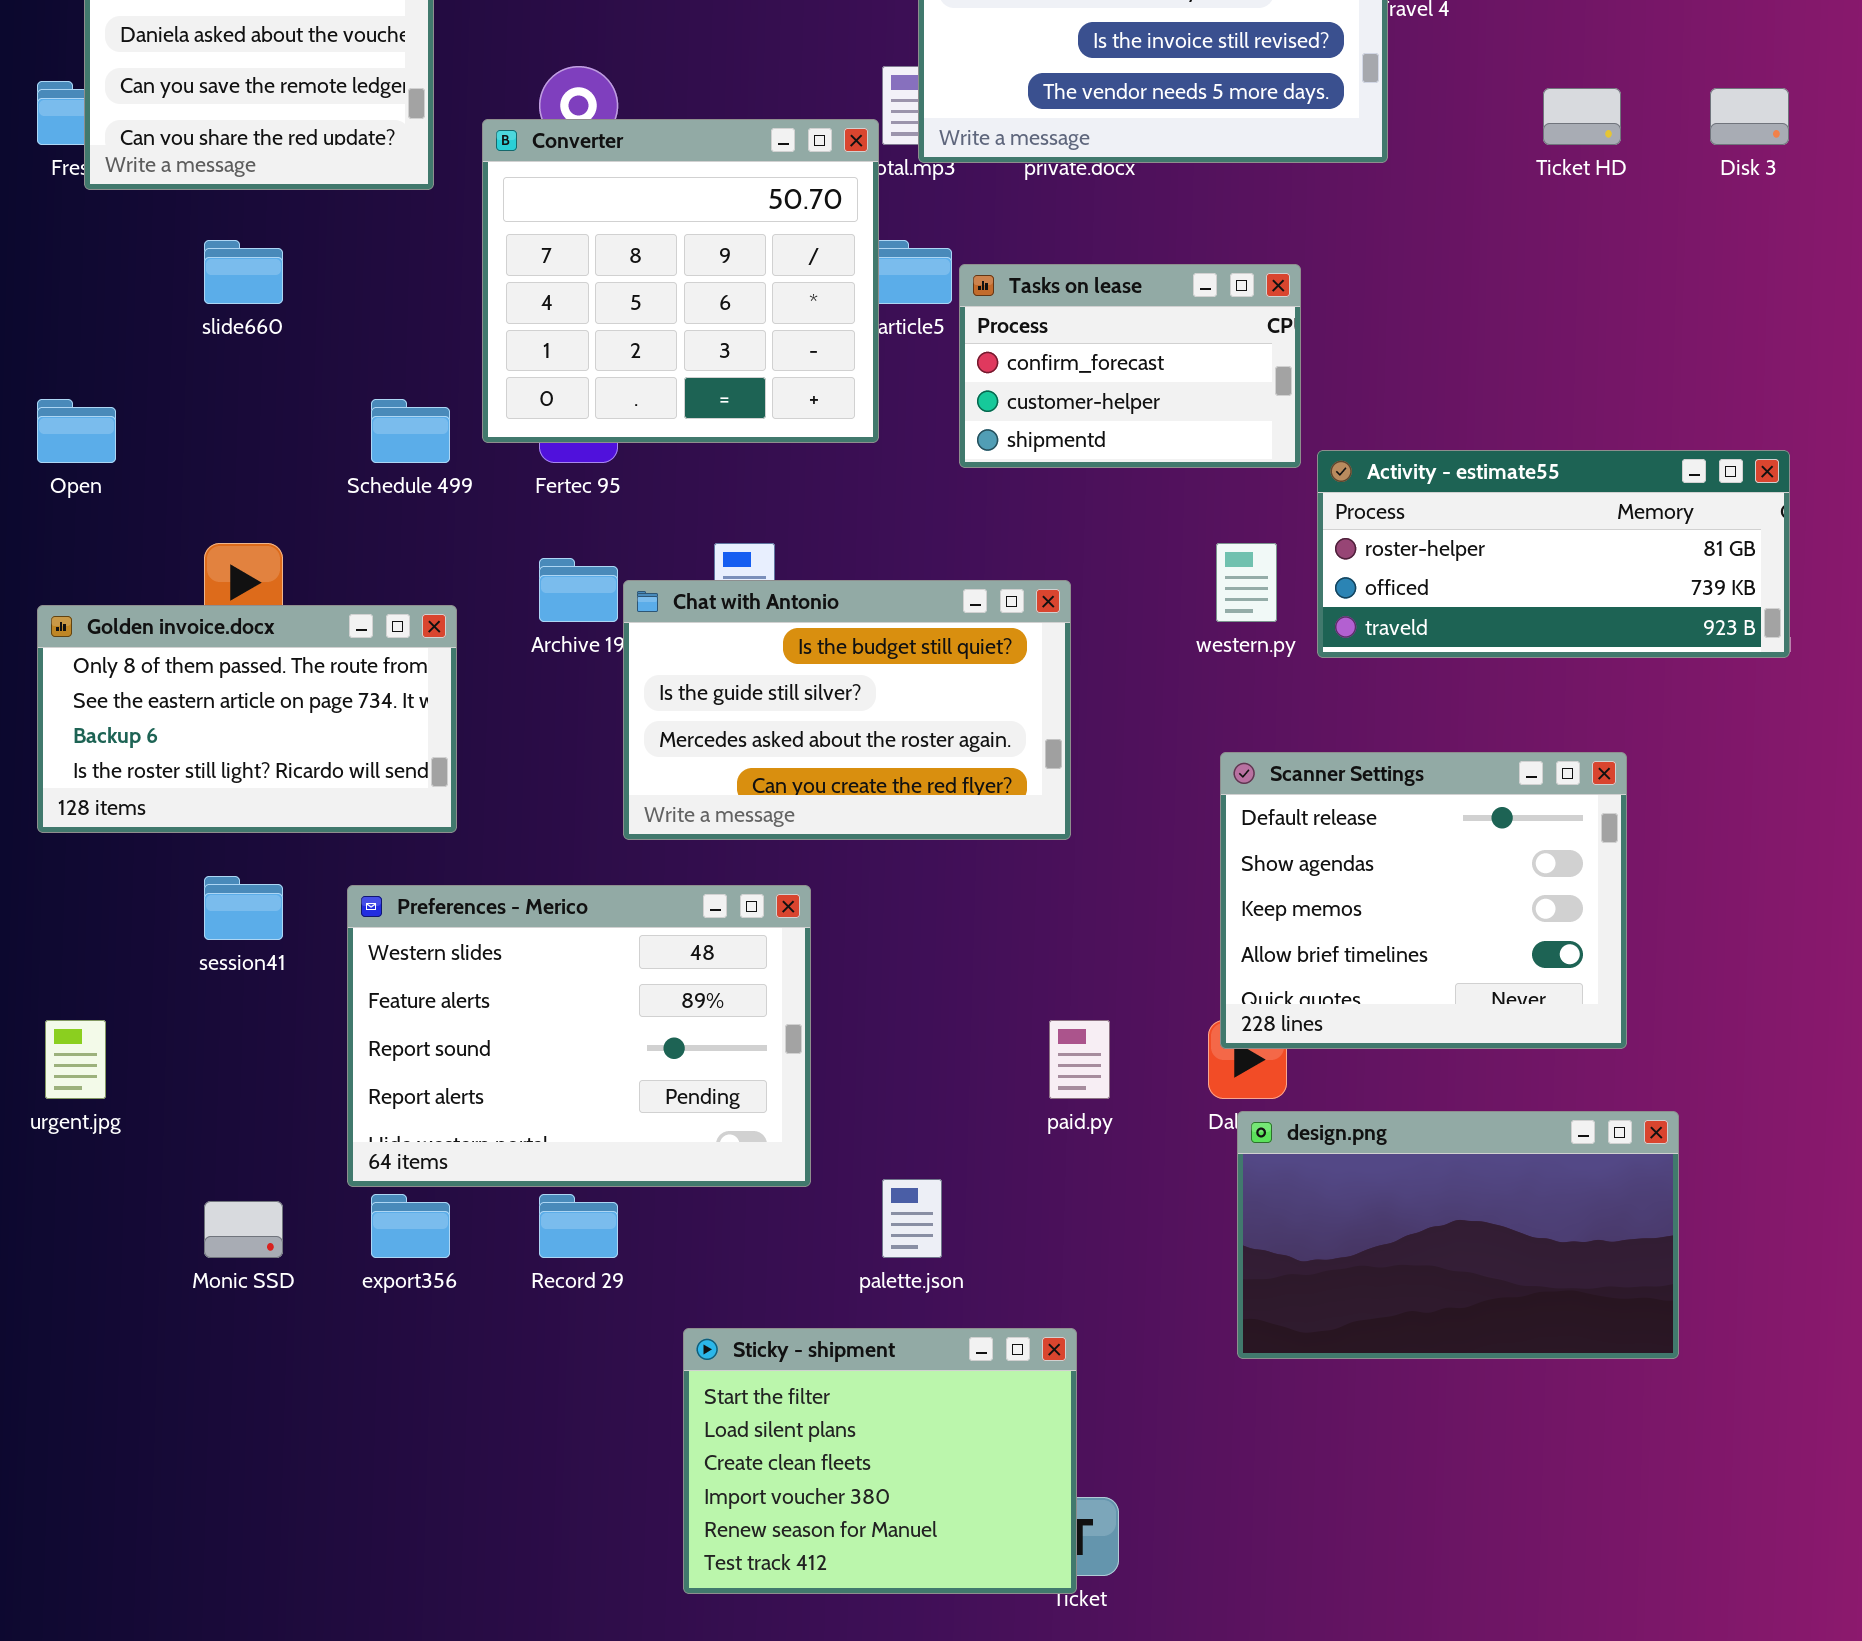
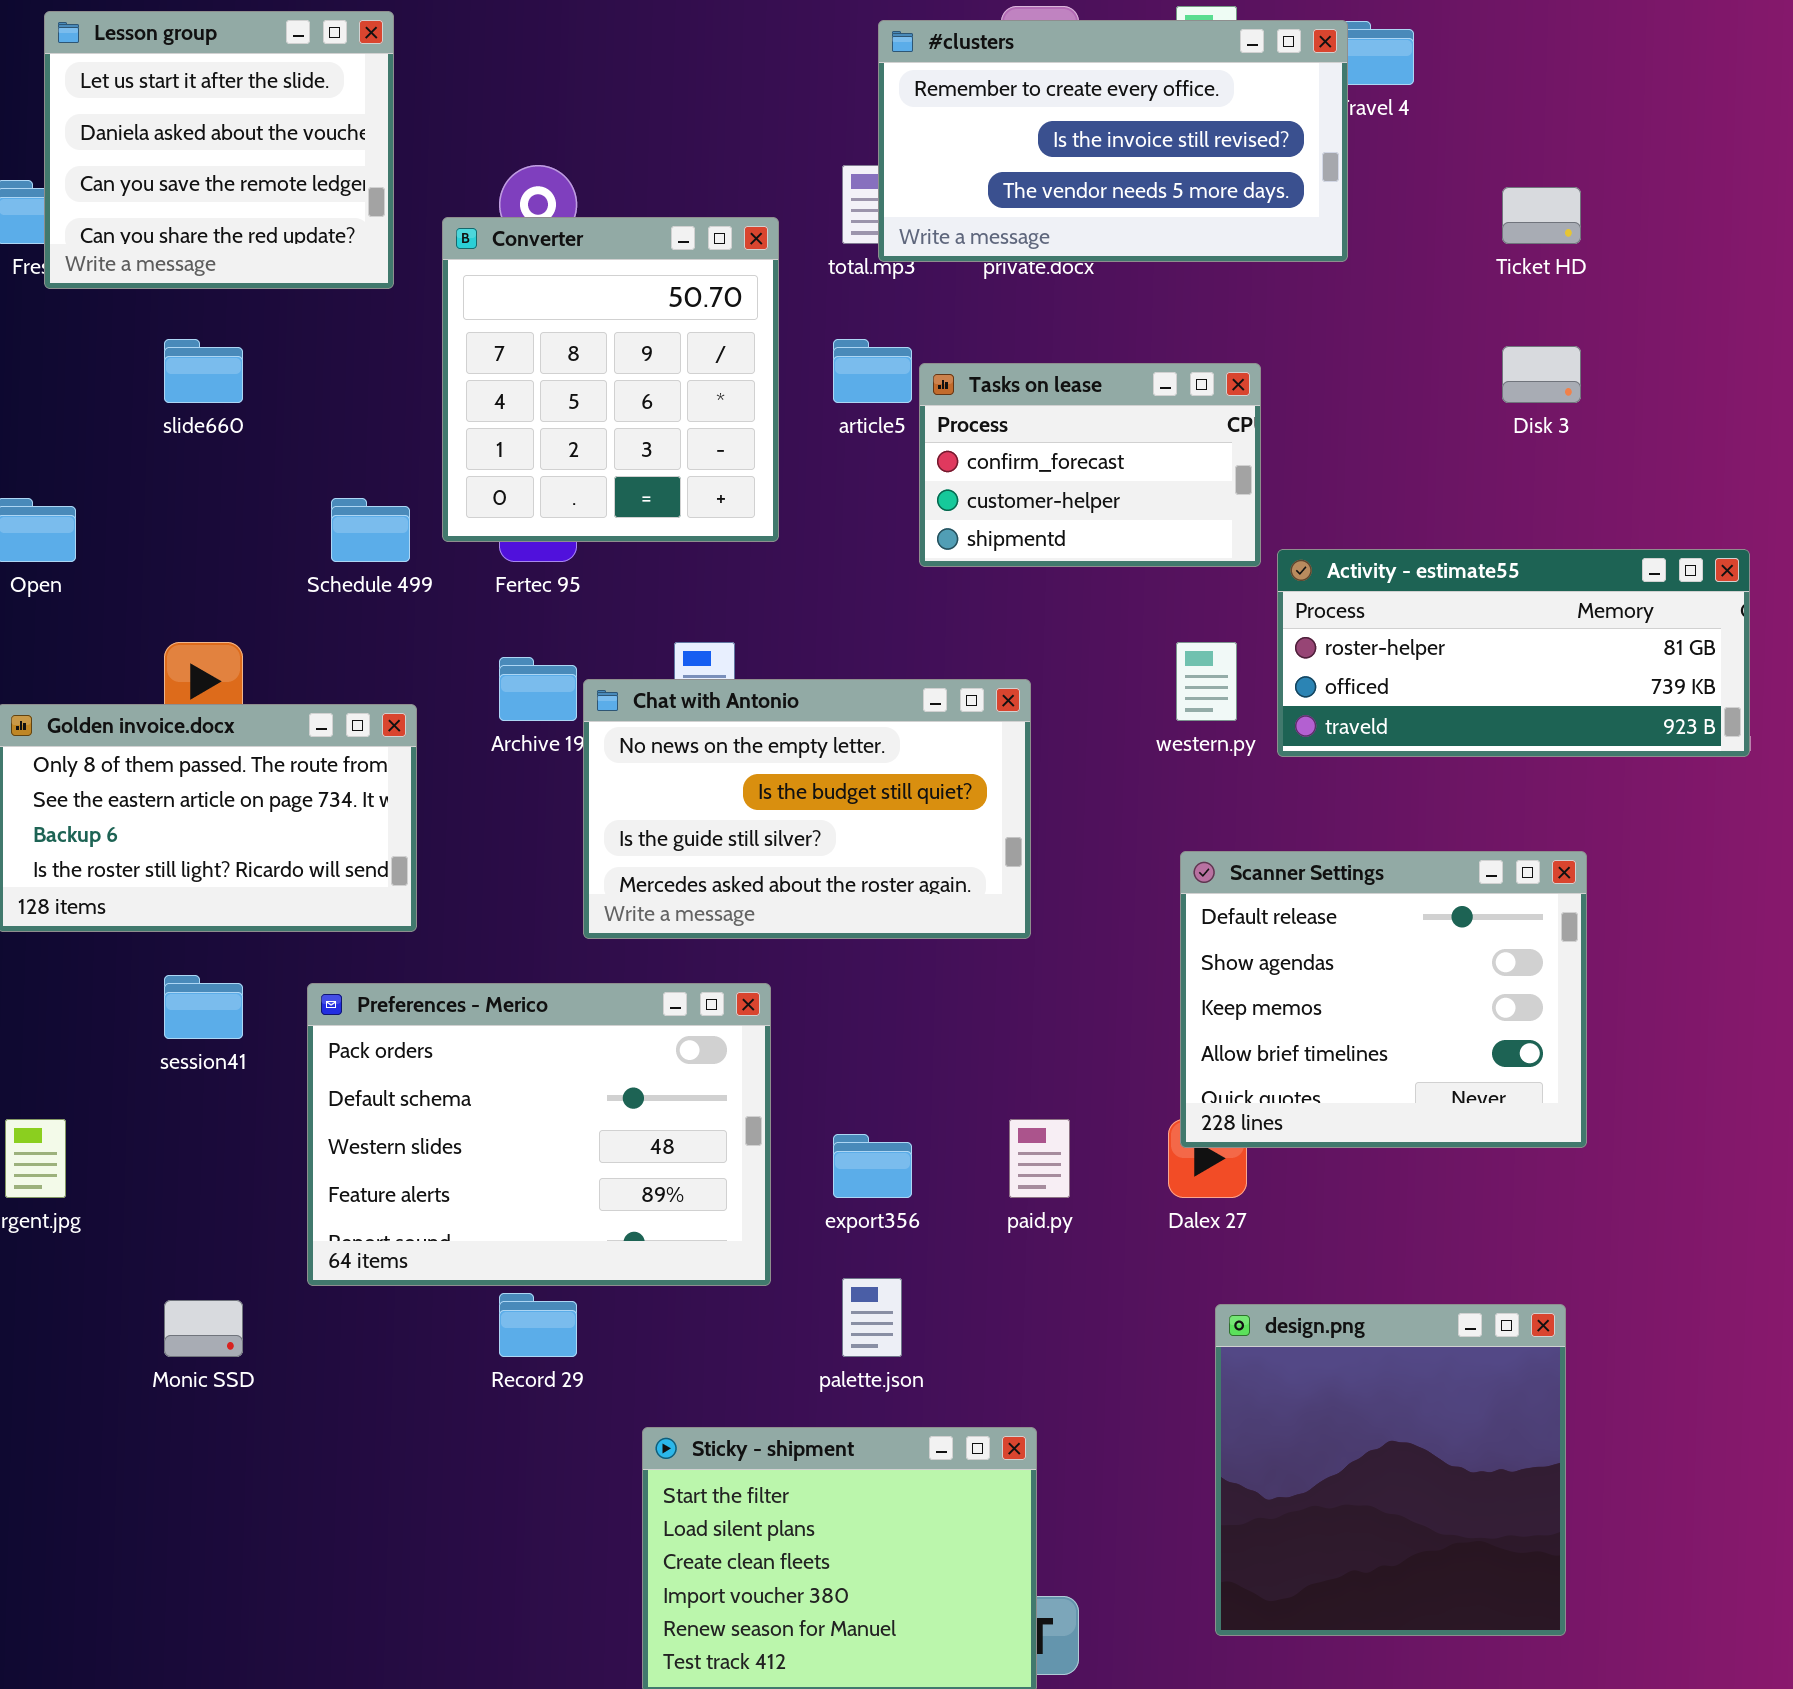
Disk 3: [1710,88,1789,145] -> [1502,346,1581,403], moved
Converter: [482,119,879,443] -> [442,217,779,542], resized
Chat with Antonio: [623,580,1071,840] -> [583,679,1031,939], scrolled up 1 row
Preferences - Merico: [347,885,811,1187] -> [307,983,771,1286], scrolled up 2 rows
design.png: [1237,1111,1679,1359] -> [1215,1304,1566,1636], moved, resized
export356: [371,1194,450,1258] -> [833,1134,912,1198], moved

